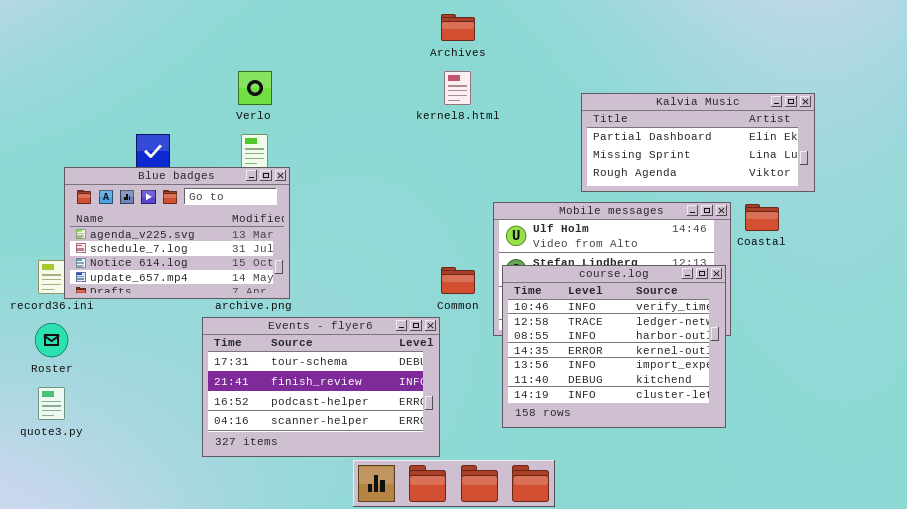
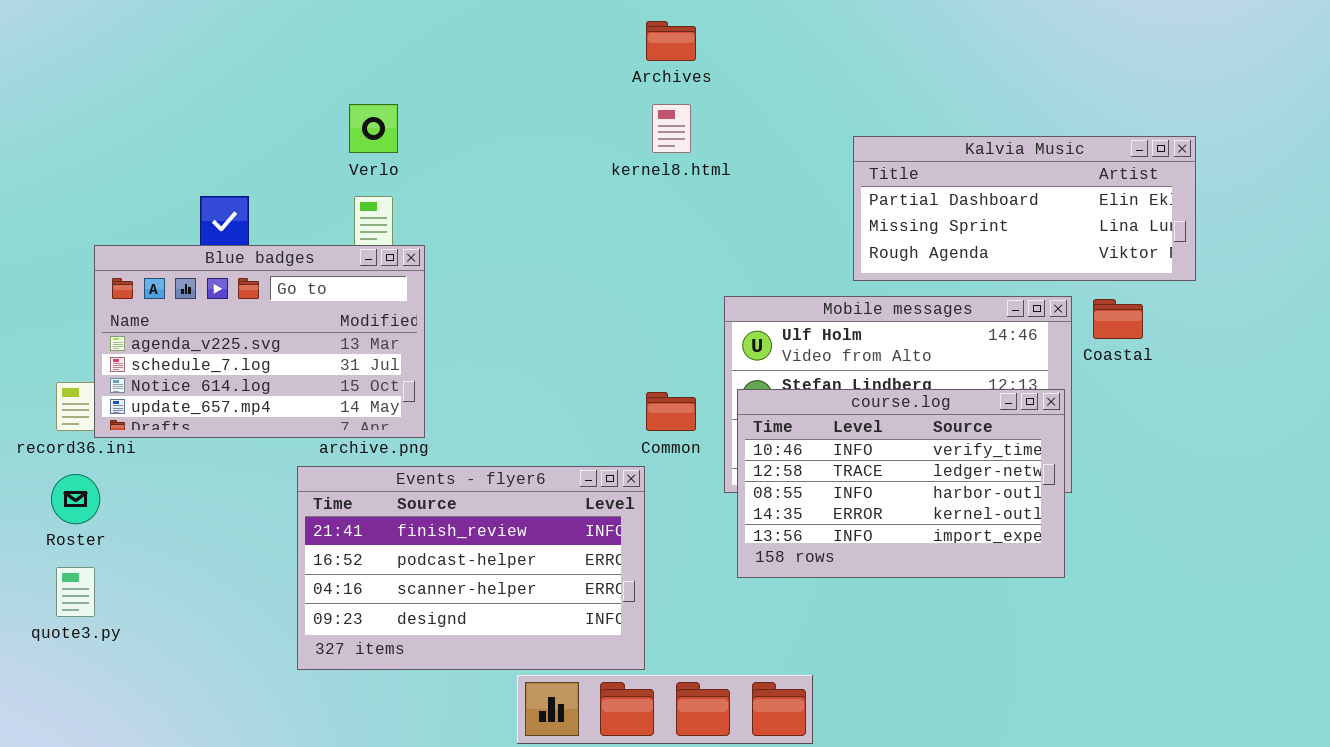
course.log: [502,265,726,428] -> [737,389,1065,578], resized
Events - flyer6: [202,317,440,457] -> [297,466,645,670], scrolled down 1 row

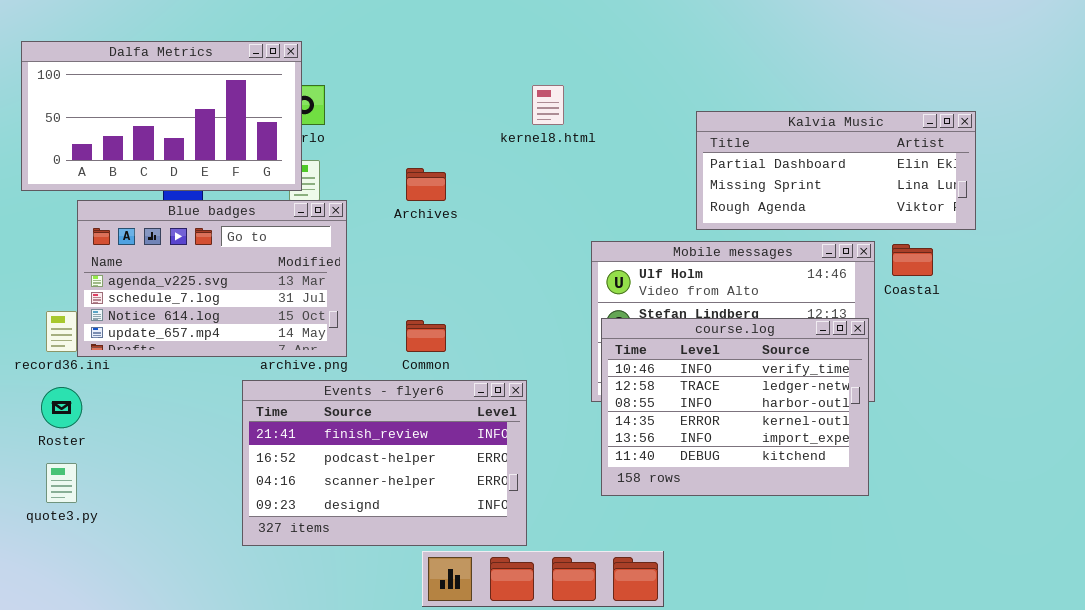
Archives: [646,21,696,61] -> [406,168,446,201], moved
Dalfa Metrics: none -> [21,41,302,191], opened
course.log: [737,389,1065,578] -> [601,318,869,496], resized
Common: [646,392,696,431] -> [406,320,446,352], moved

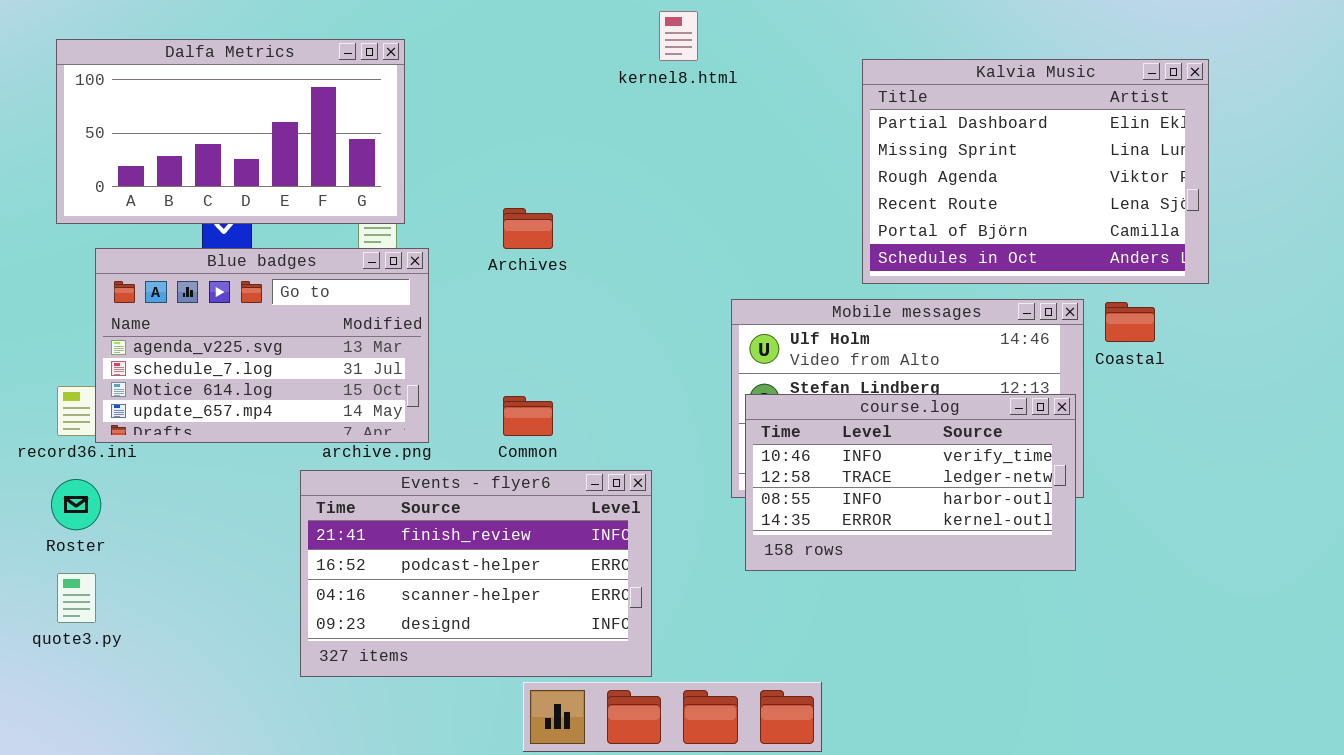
Dalfa Metrics: [21,41,302,191] -> [56,39,405,224], moved
kernel8.html: [532,85,564,125] -> [659,11,698,61], moved
Kalvia Music: [696,111,976,230] -> [862,59,1209,284], resized
course.log: [601,318,869,496] -> [745,394,1076,571], resized

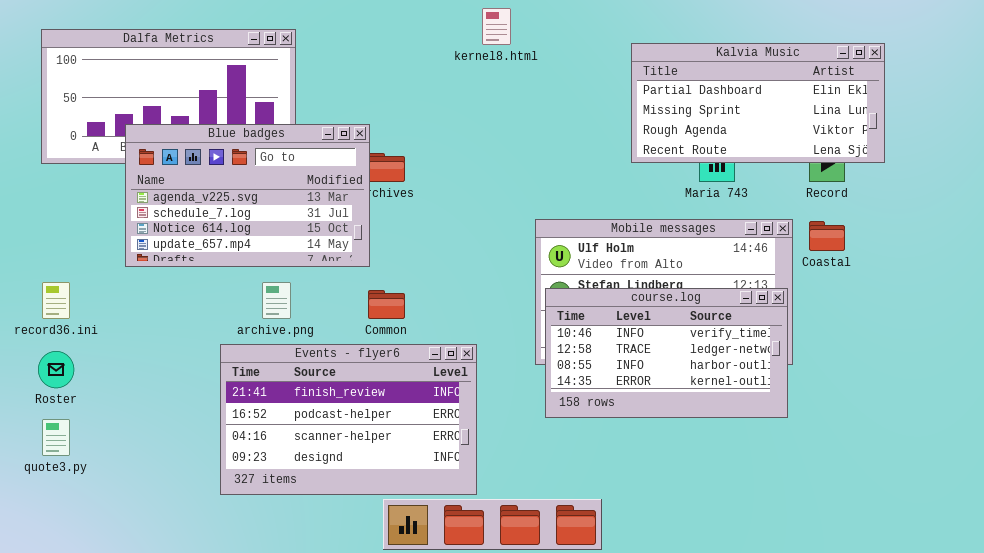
Kalvia Music: [862,59,1209,284] -> [631,43,885,163], resized
Blue badges: [95,248,429,443] -> [125,124,370,267], moved

